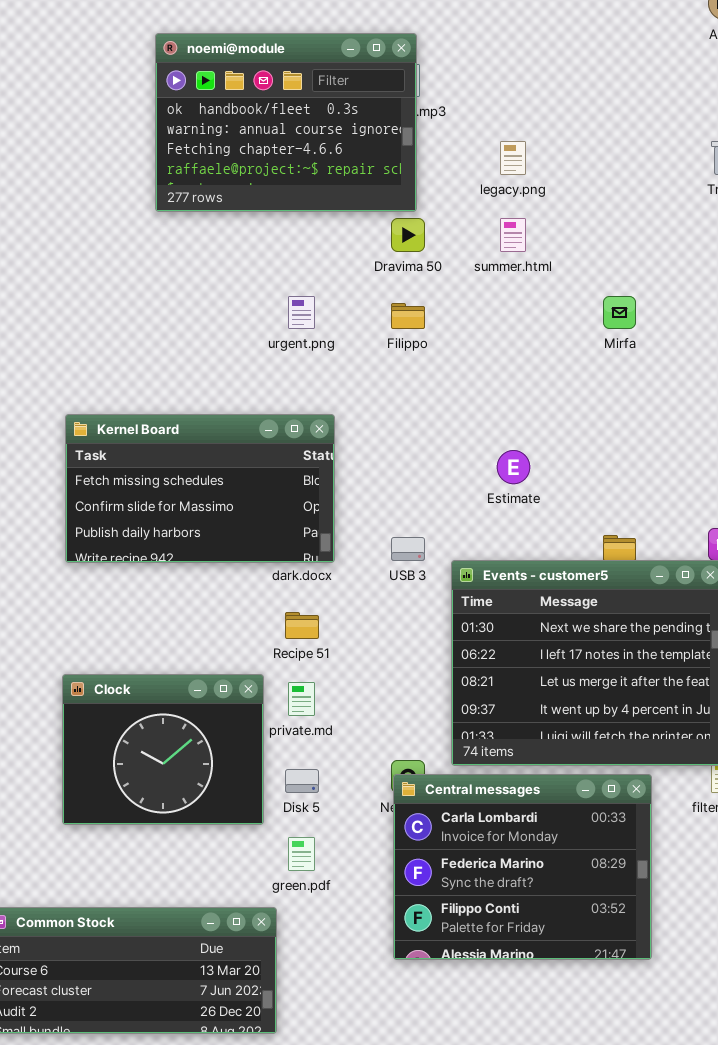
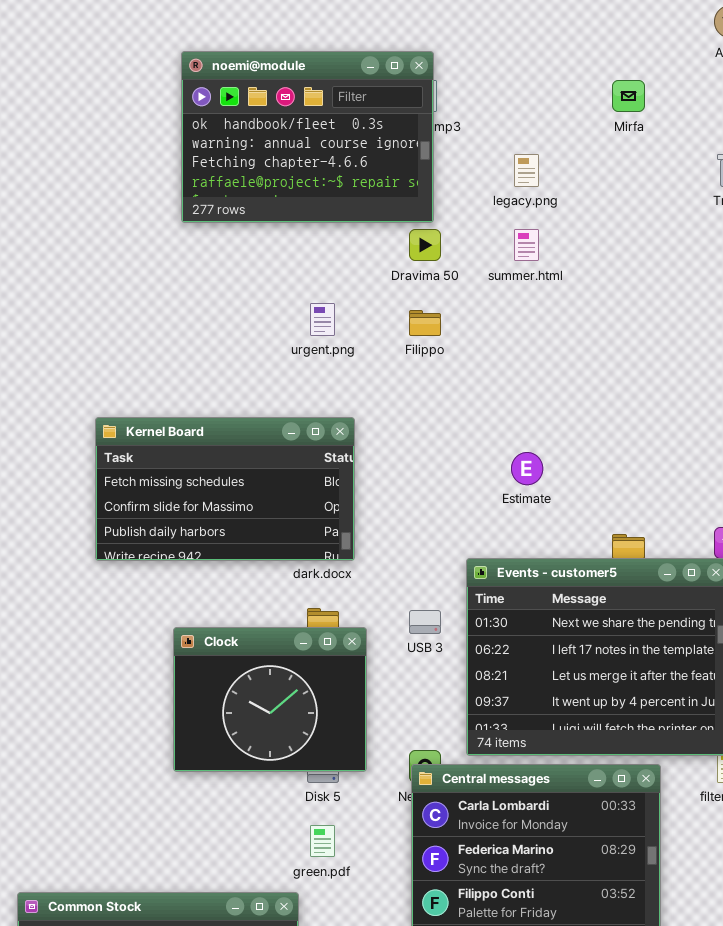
Mirfa: [603,296,636,329] -> [612,80,645,112], moved
USB 3: [391,537,425,561] -> [409,610,441,634], moved
Clock: [62,674,264,825] -> [173,627,367,772], moved

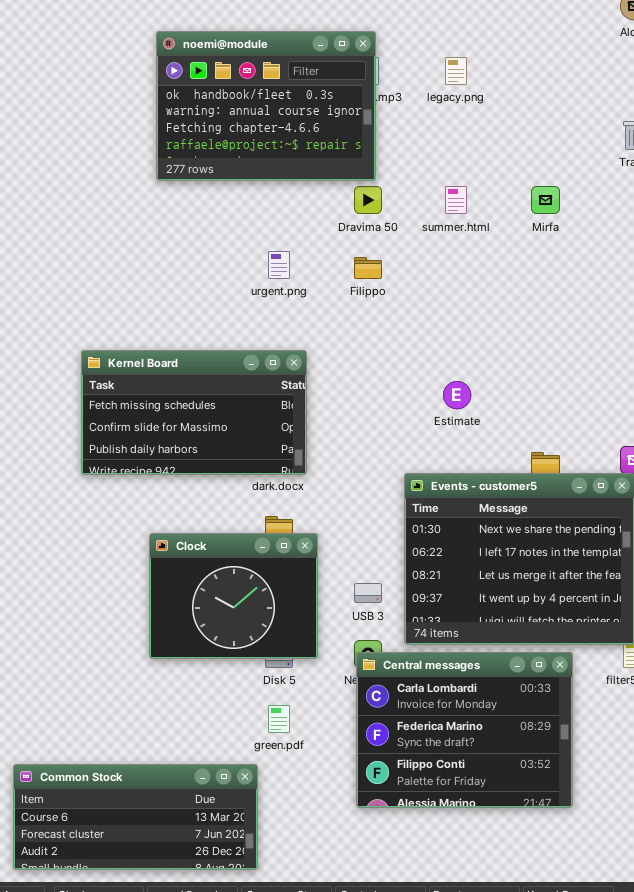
Mirfa: [612,80,645,112] -> [531,186,560,214], moved
legacy.png: [514,154,539,187] -> [445,57,467,85], moved
USB 3: [409,610,441,634] -> [354,583,382,603], moved

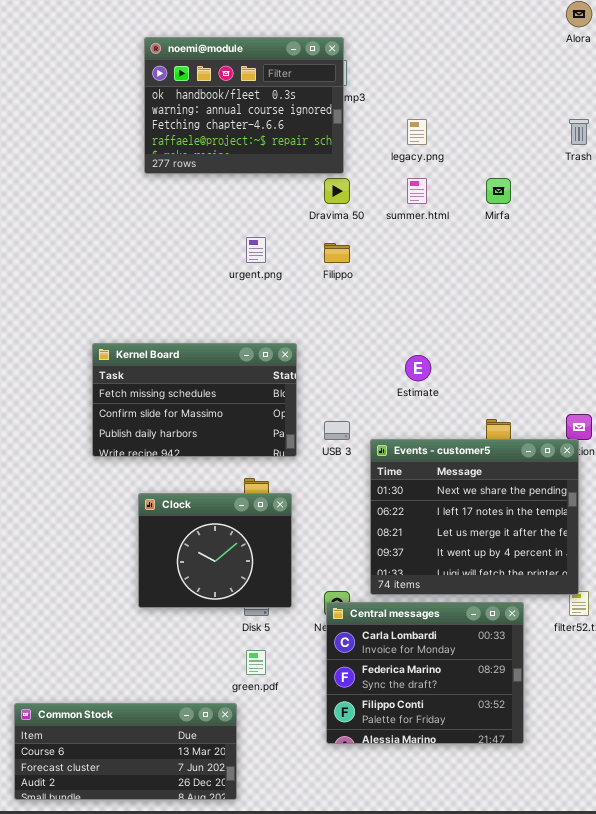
legacy.png: [445,57,467,85] -> [407,119,427,145], moved
Kernel Board: [81,350,307,475] -> [92,343,297,457], moved
USB 3: [354,583,382,603] -> [324,421,350,440], moved

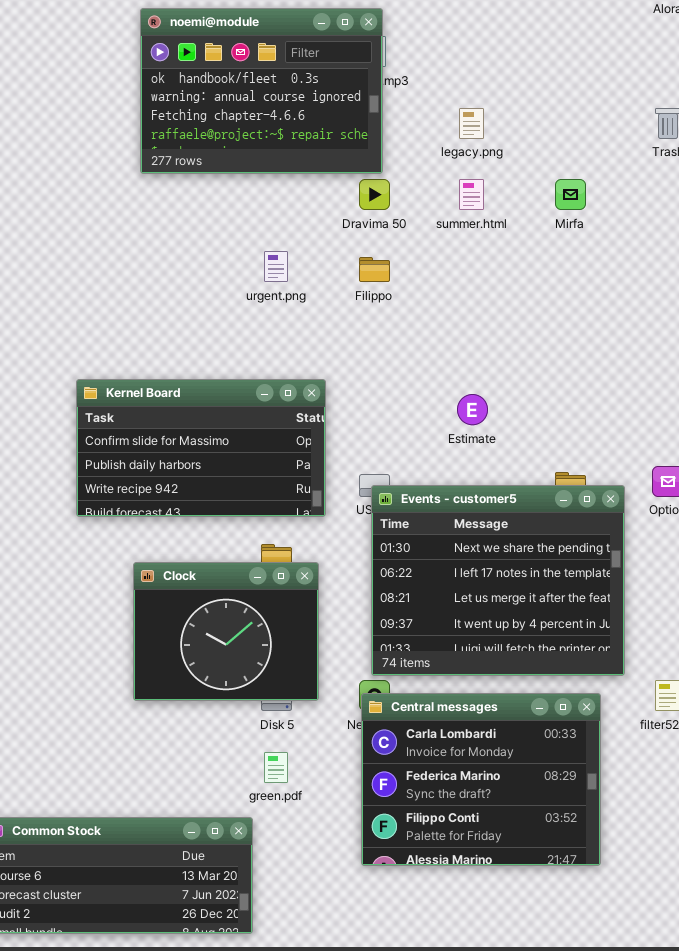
Kernel Board: [92,343,297,457] -> [76,379,326,517], scrolled down 1 row
Events - customer5: [370,439,579,595] -> [371,485,625,676], moved

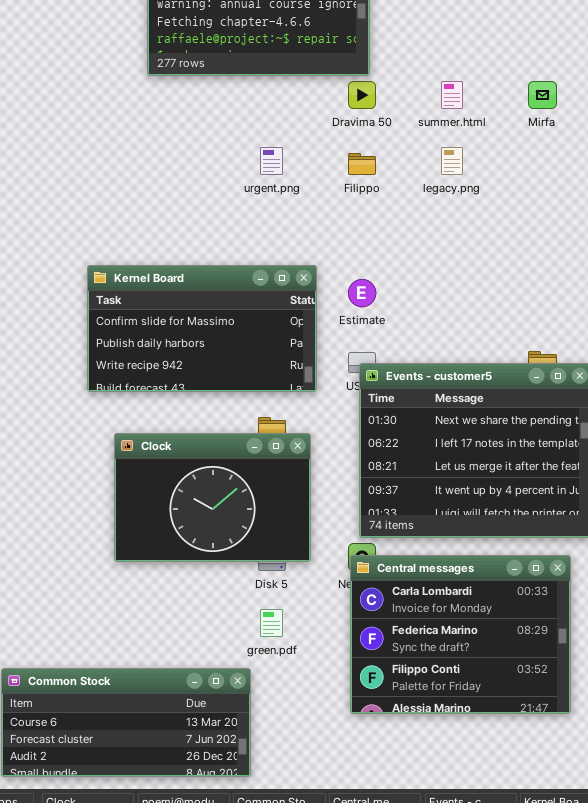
legacy.png: [459,108,484,139] -> [441,147,463,175], moved
Estimate: [457,394,488,425] -> [348,279,376,307], moved
Clock: [133,562,319,701] -> [114,433,311,562], resized

